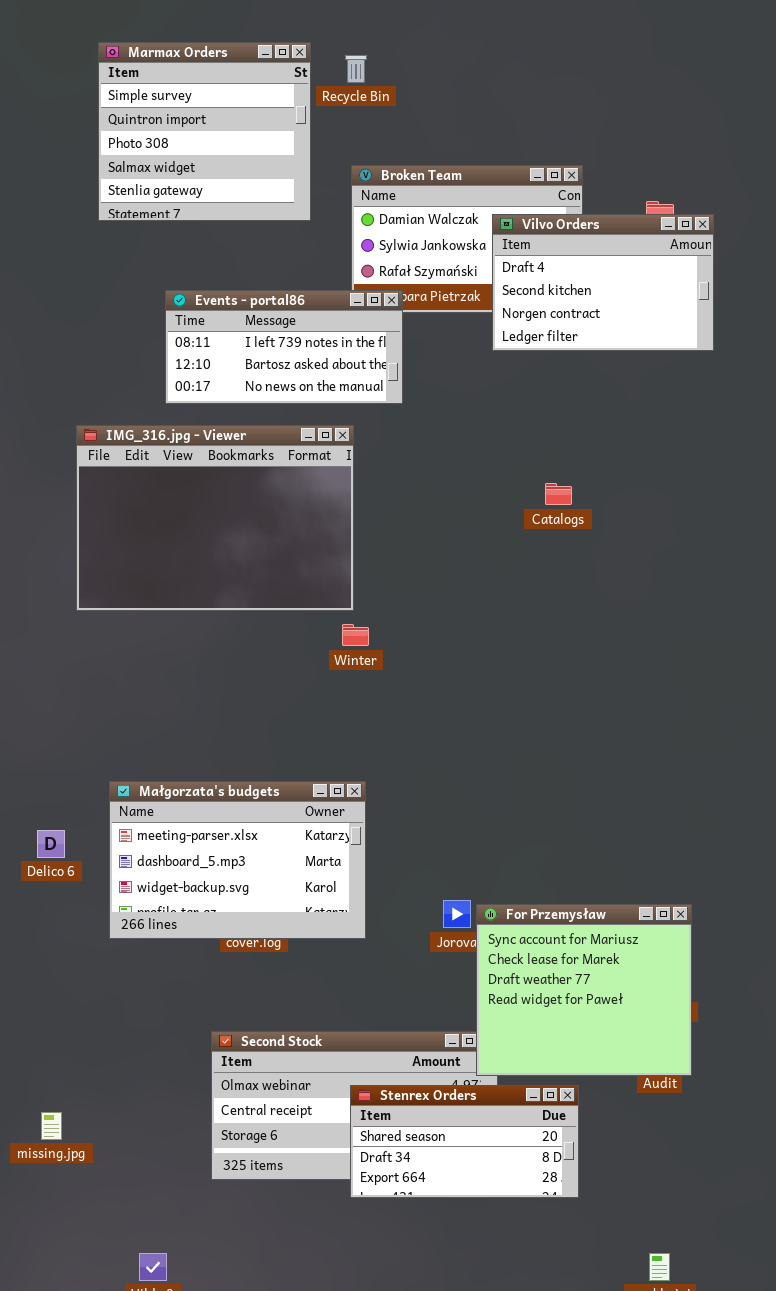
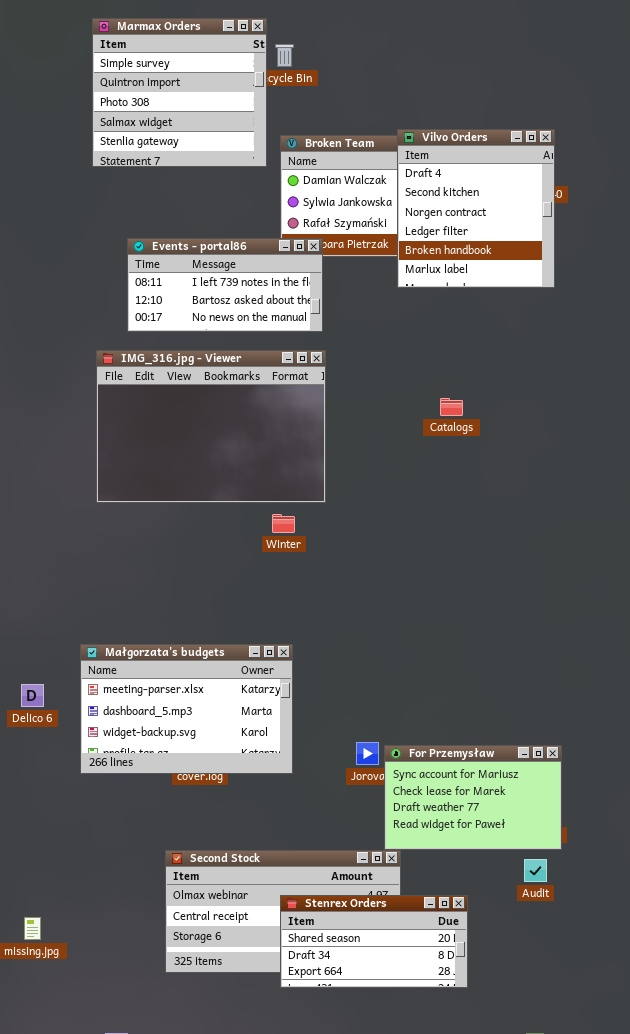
Marmax Orders: [98,42,311,221] -> [92,18,267,167], moved
Vilvo Orders: [492,214,714,351] -> [397,129,555,288], resized
IMG_316.jpg - Viewer: [76,425,354,611] -> [96,350,326,503], moved
For Przemysław: [476,904,692,1076] -> [384,745,562,850], resized

